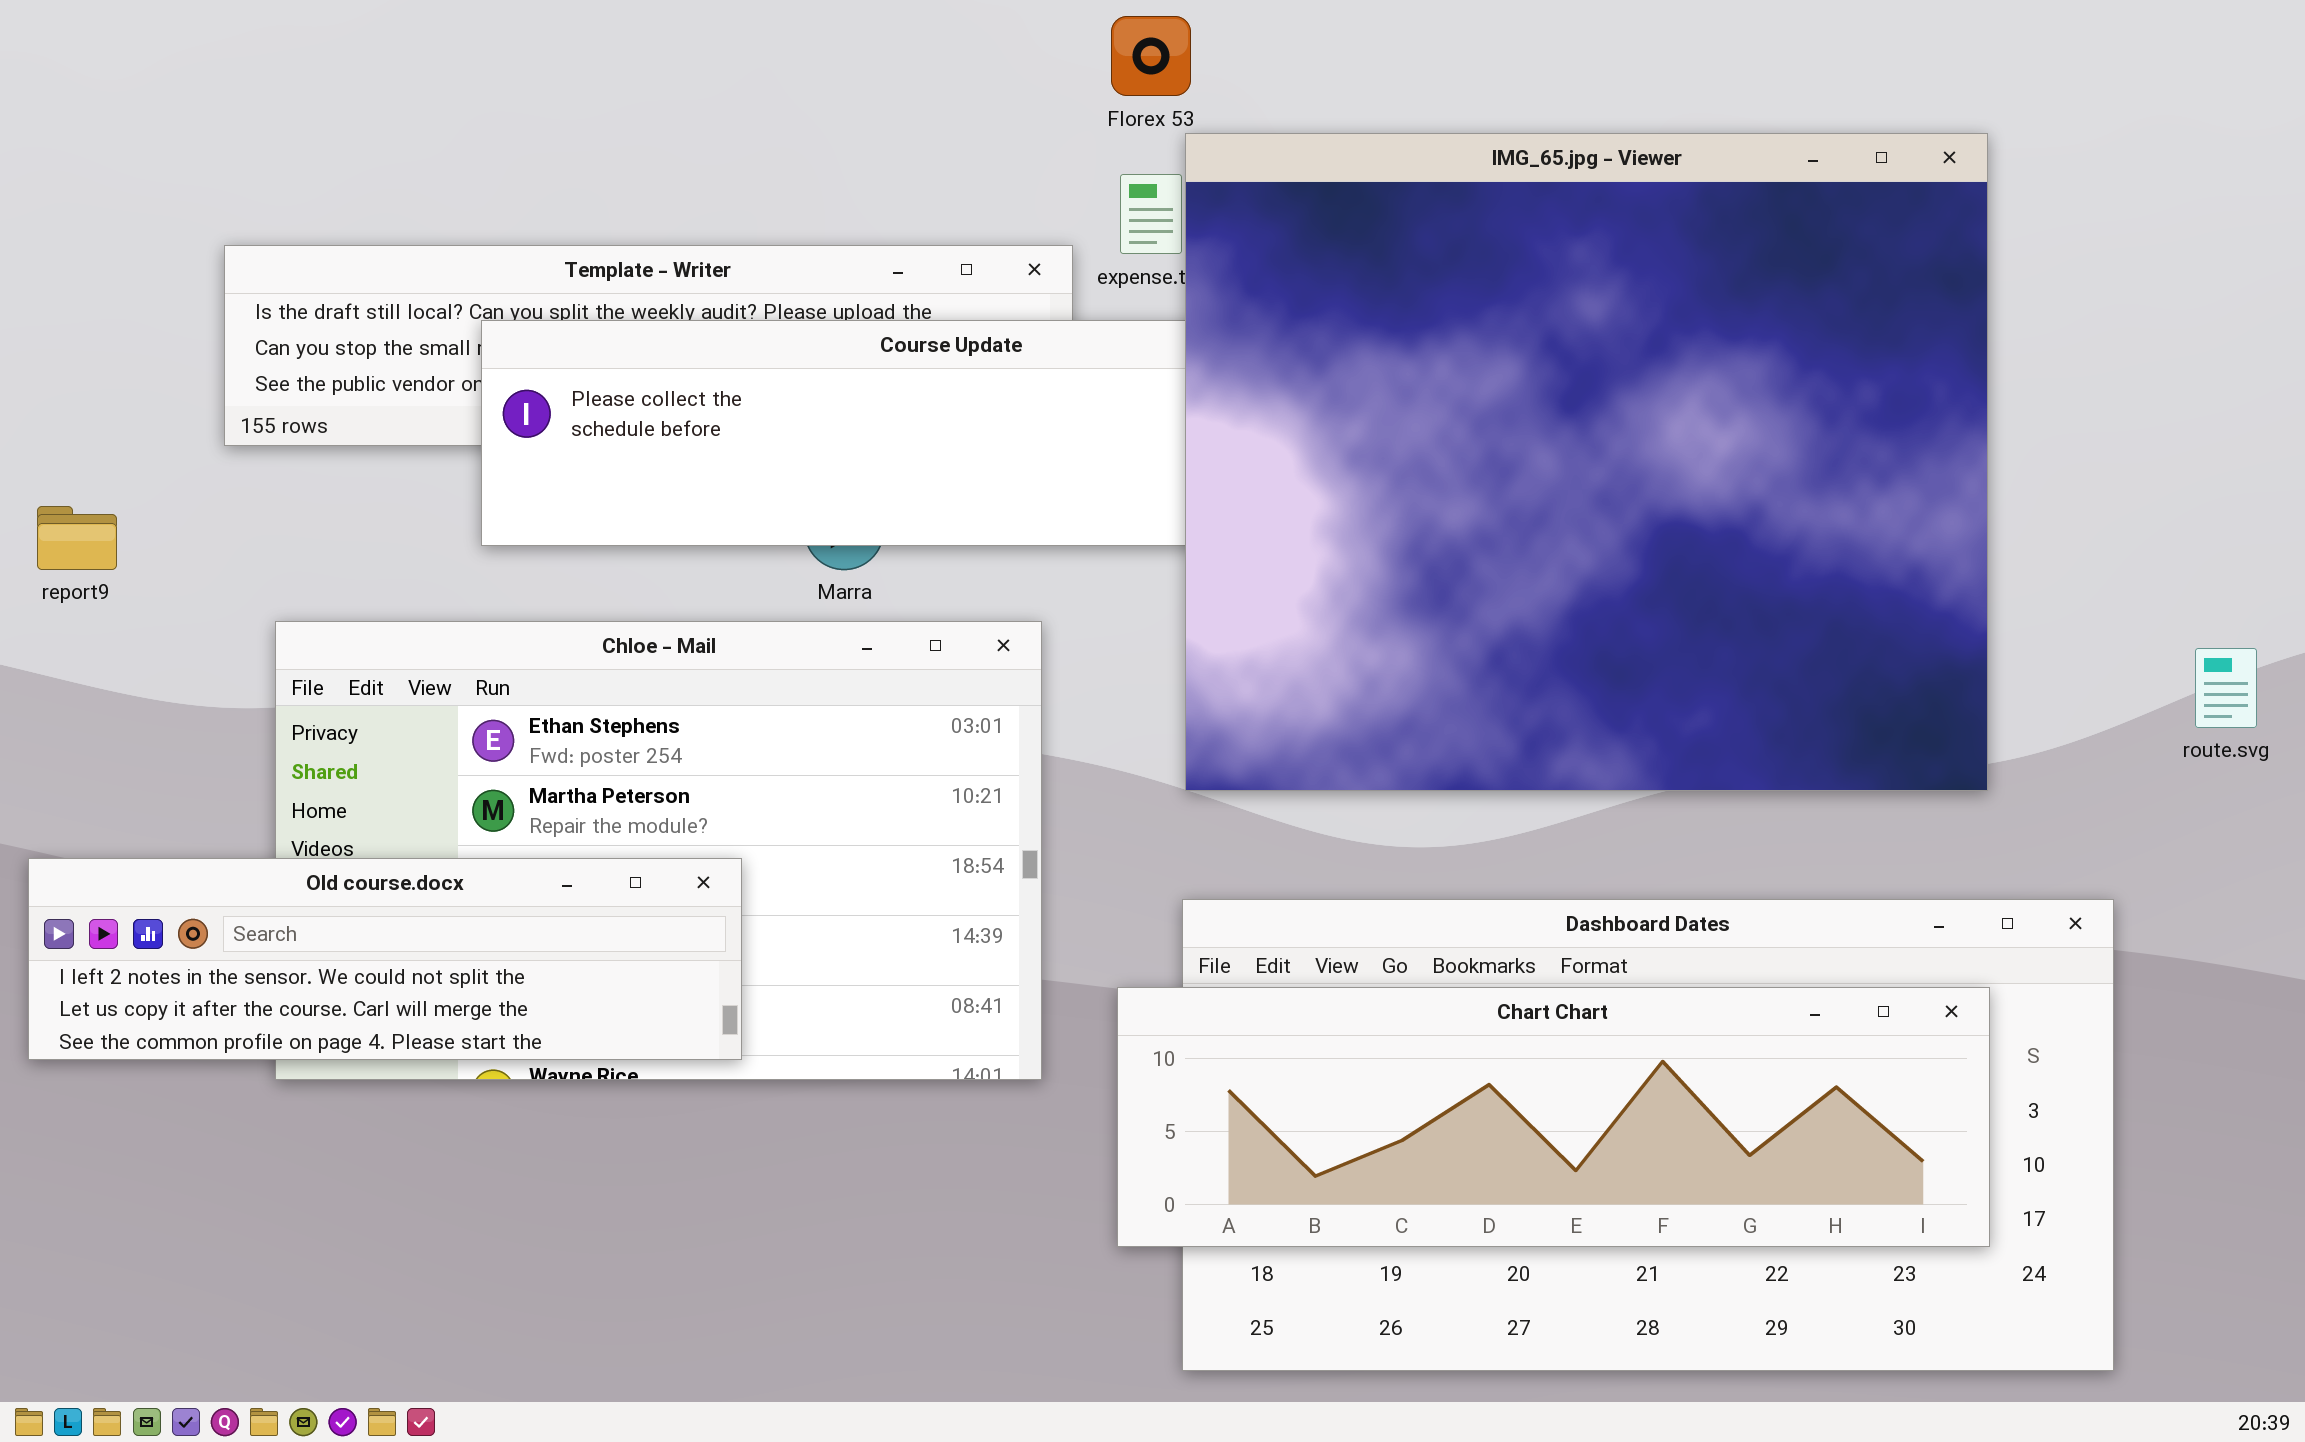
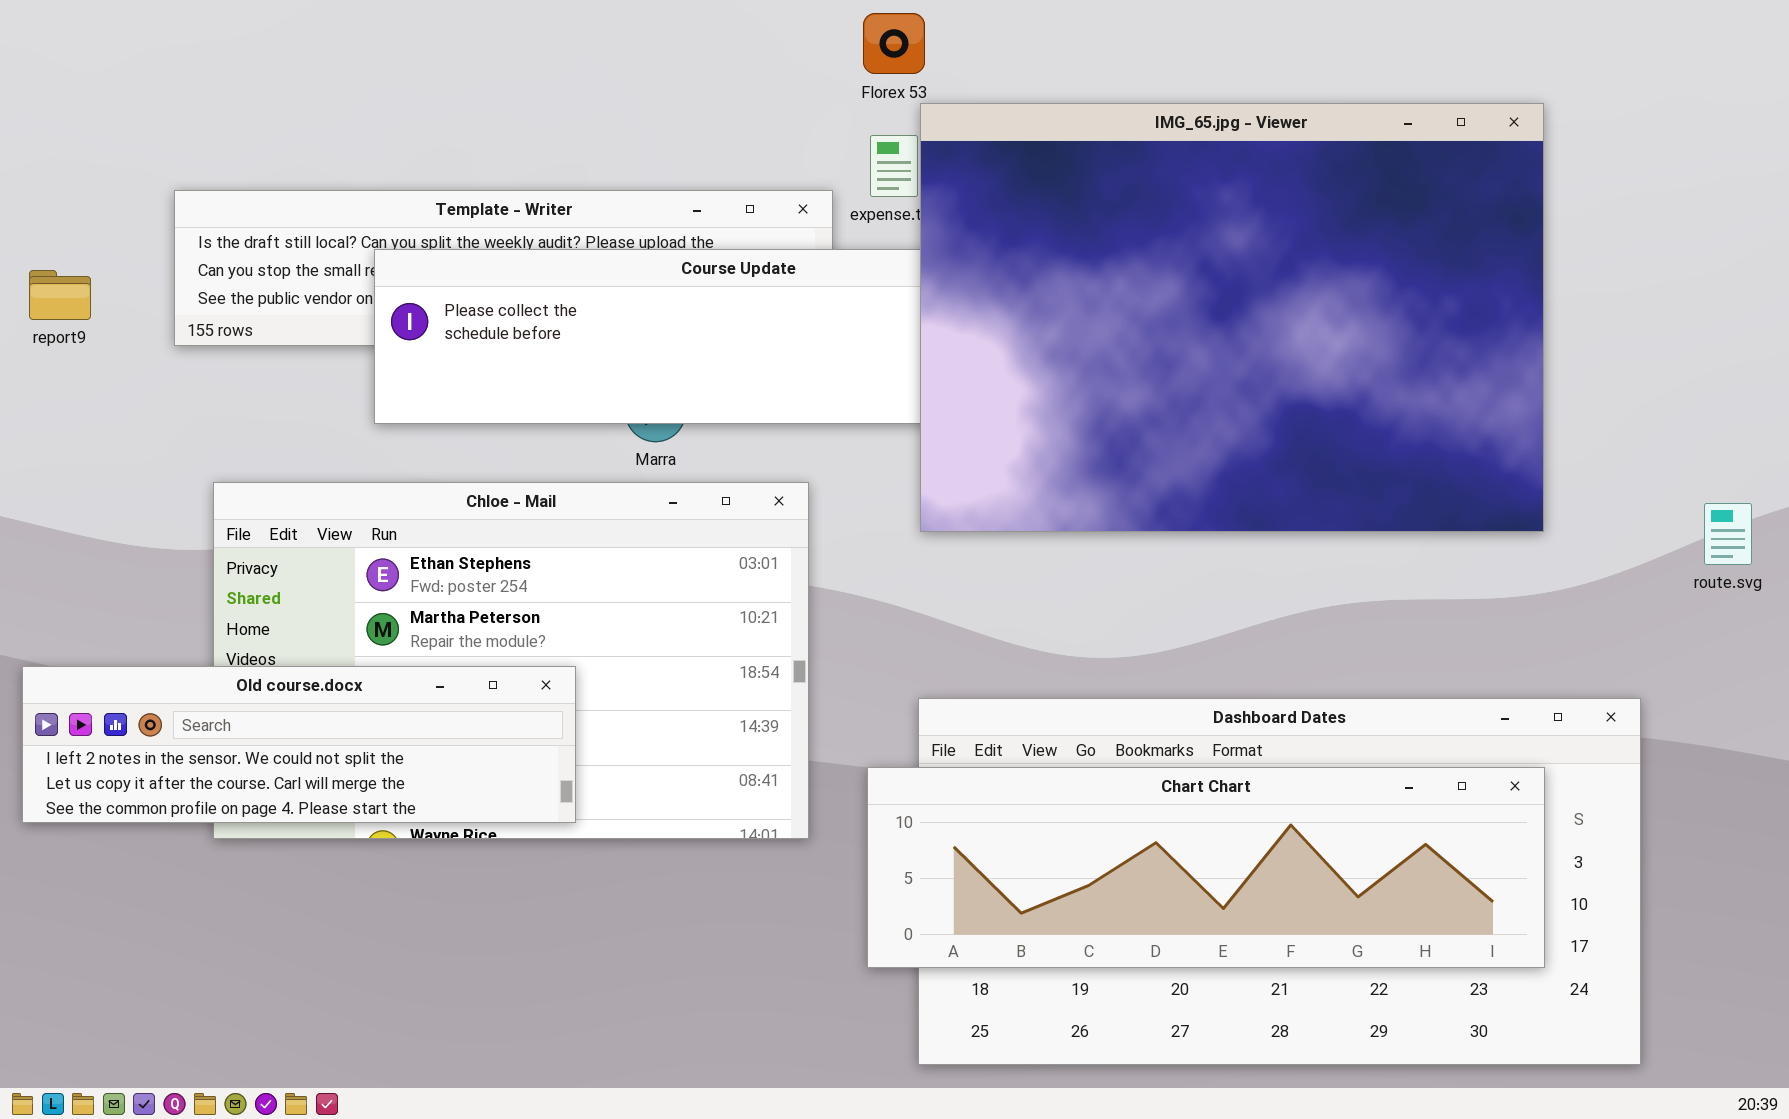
IMG_65.jpg - Viewer: [1185,133,1988,791] -> [920,103,1544,532], resized
report9: [37,506,117,570] -> [29,270,91,320], moved

